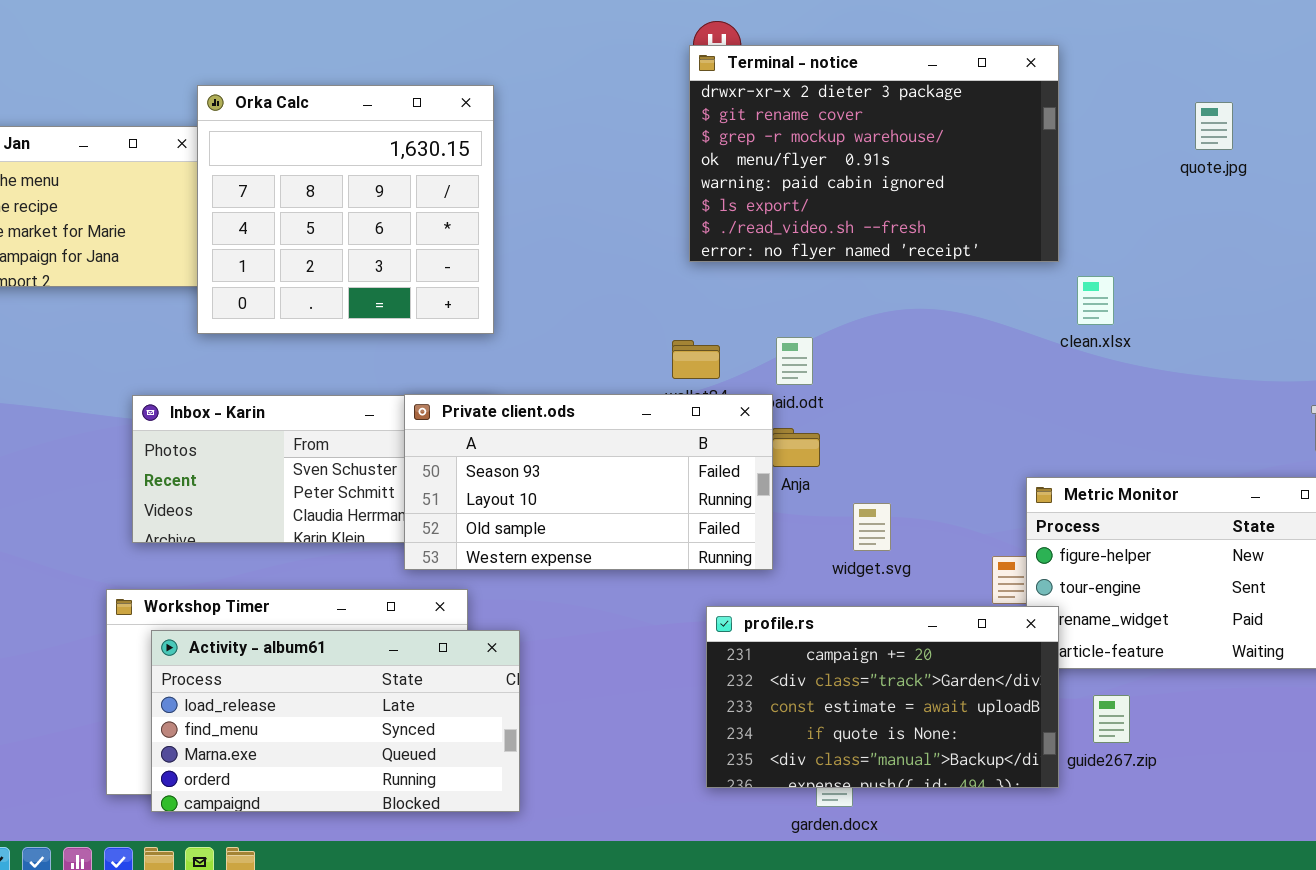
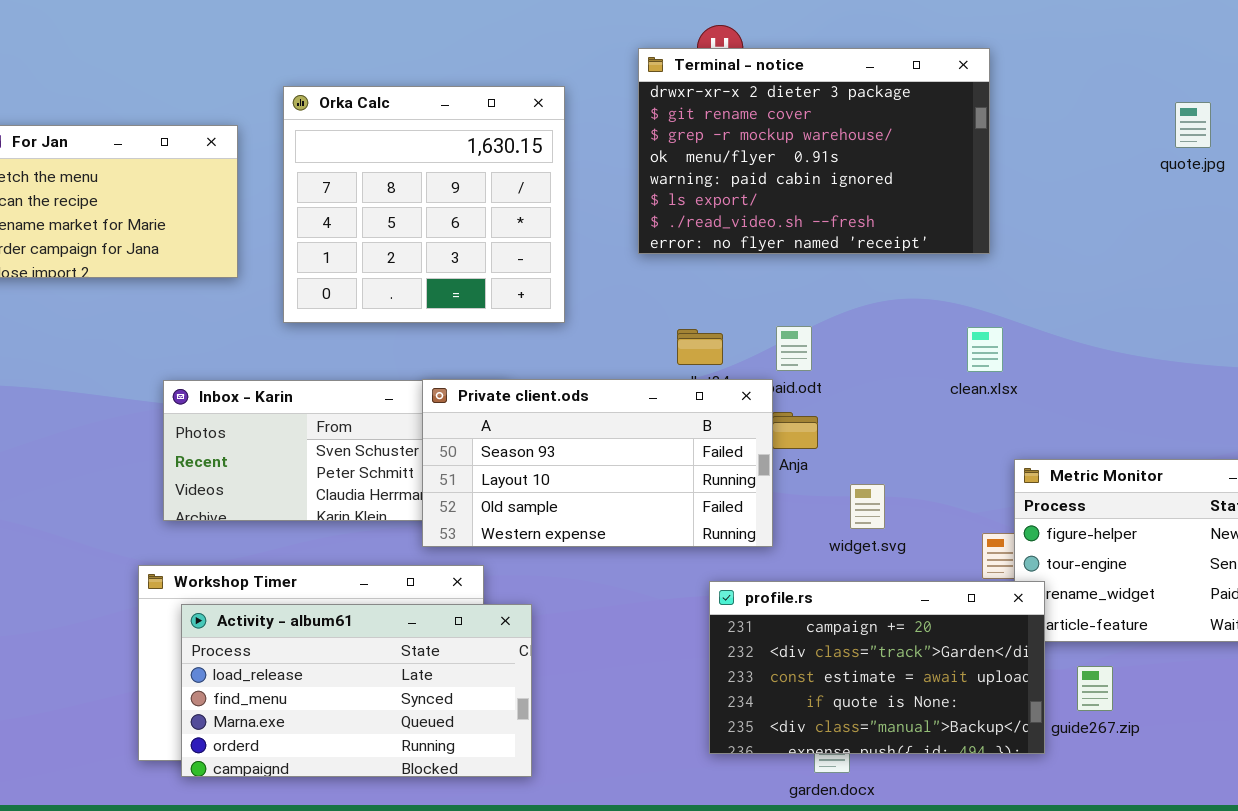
Terminal - notice: [689,45,1059,262] -> [638,48,990,254], moved
Orka Calc: [197,85,494,334] -> [283,86,565,323], moved
clean.xlsx: [1077,276,1114,325] -> [967,327,1003,372], moved

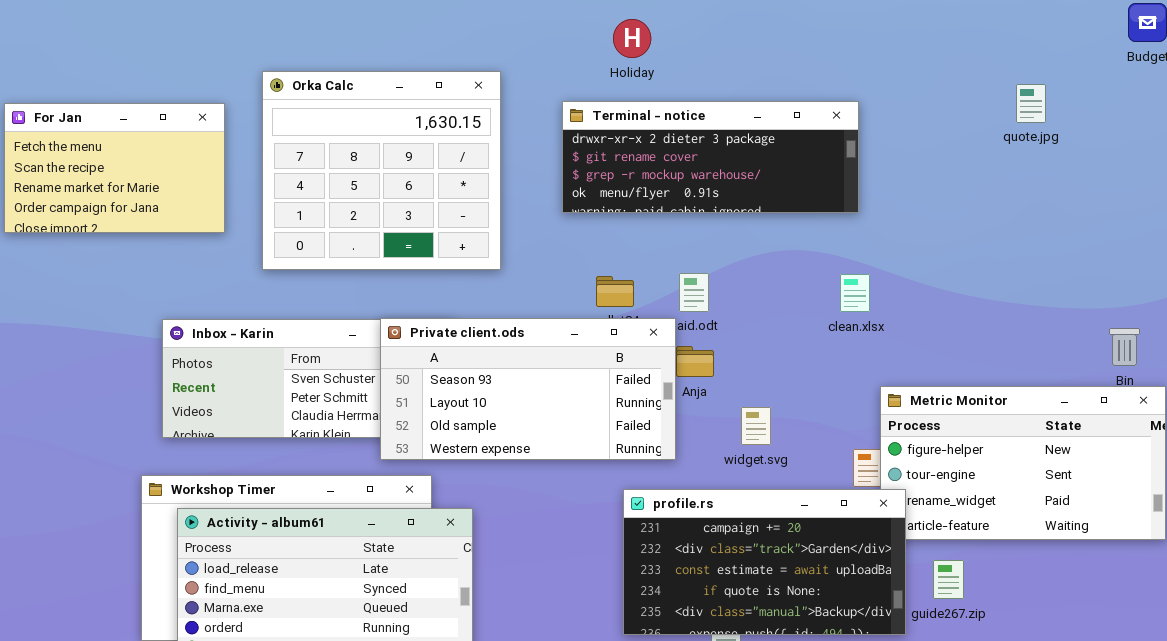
Terminal - notice: [638,48,990,254] -> [562,101,859,213], resized

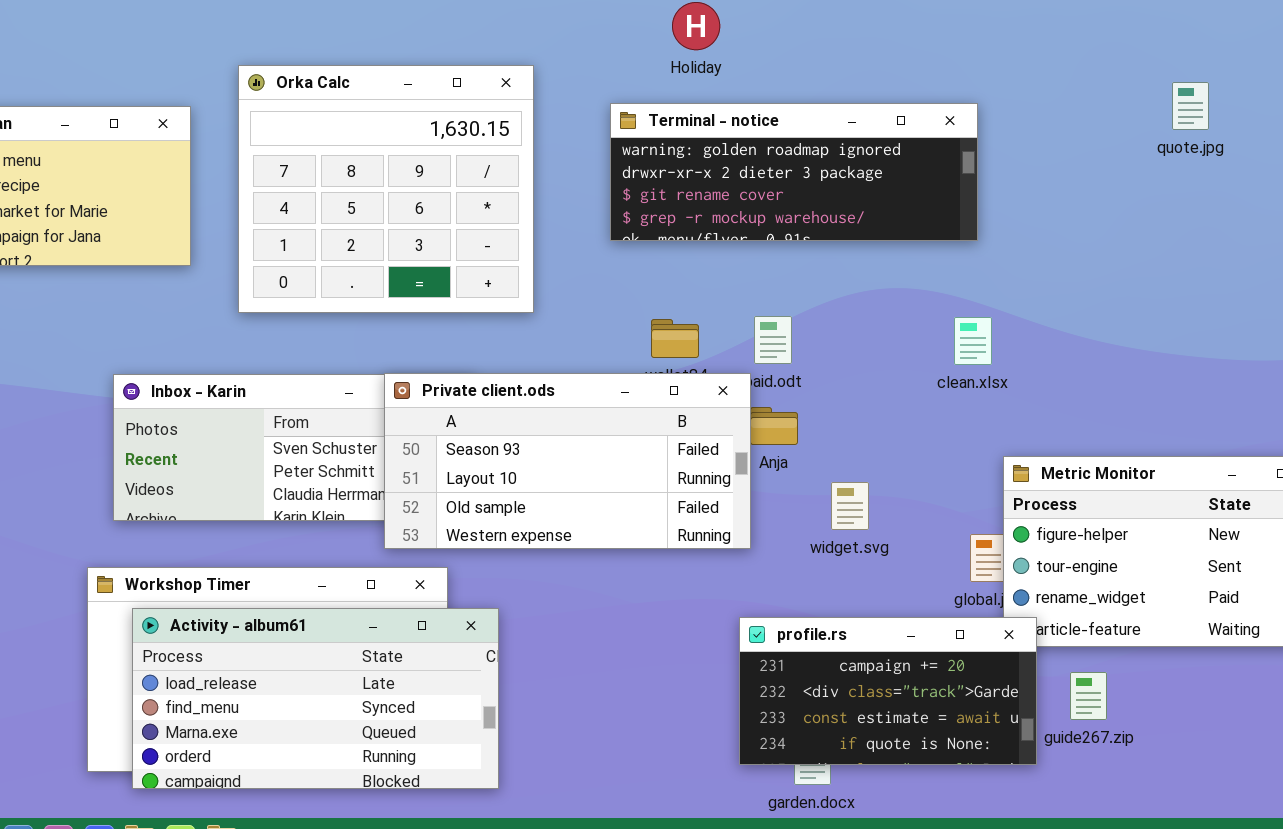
Terminal - notice: [562,101,859,213] -> [610,103,978,241], scrolled up 1 row
profile.rs: [623,489,906,635] -> [739,617,1037,765], resized

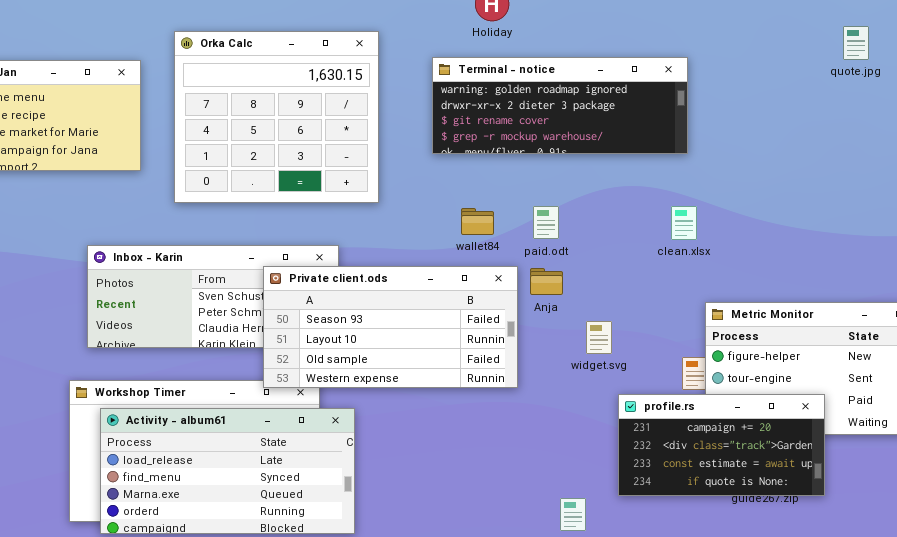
quote.jpg: [1172,82,1209,130] -> [843,26,869,60], moved
Private client.ods: [384,373,751,549] -> [263,266,518,388], moved
profile.rs: [739,617,1037,765] -> [618,394,825,496], moved

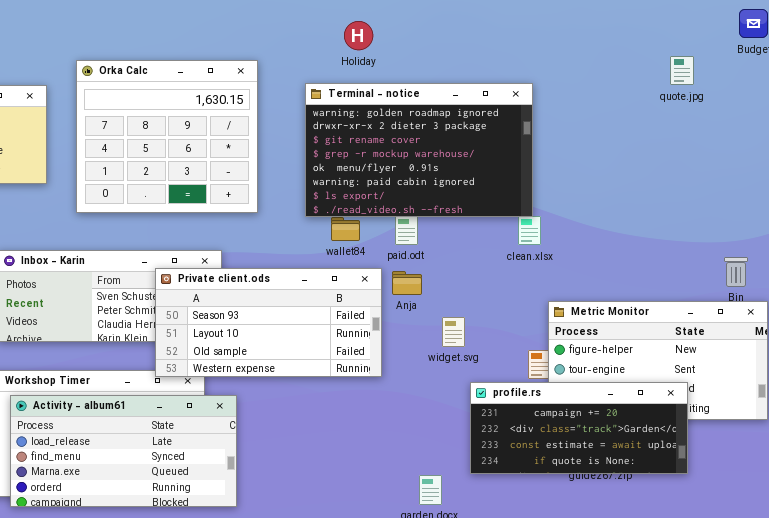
Terminal - notice: [432,57,688,154] -> [305,83,533,217], resized
profile.rs: [618,394,825,496] -> [470,382,688,474], resized

